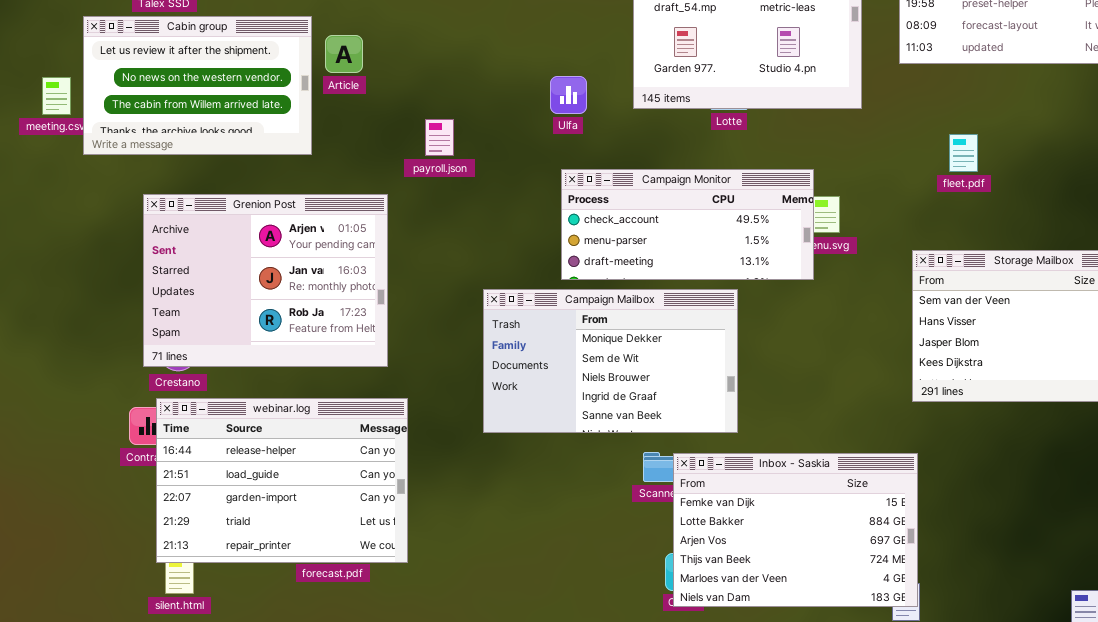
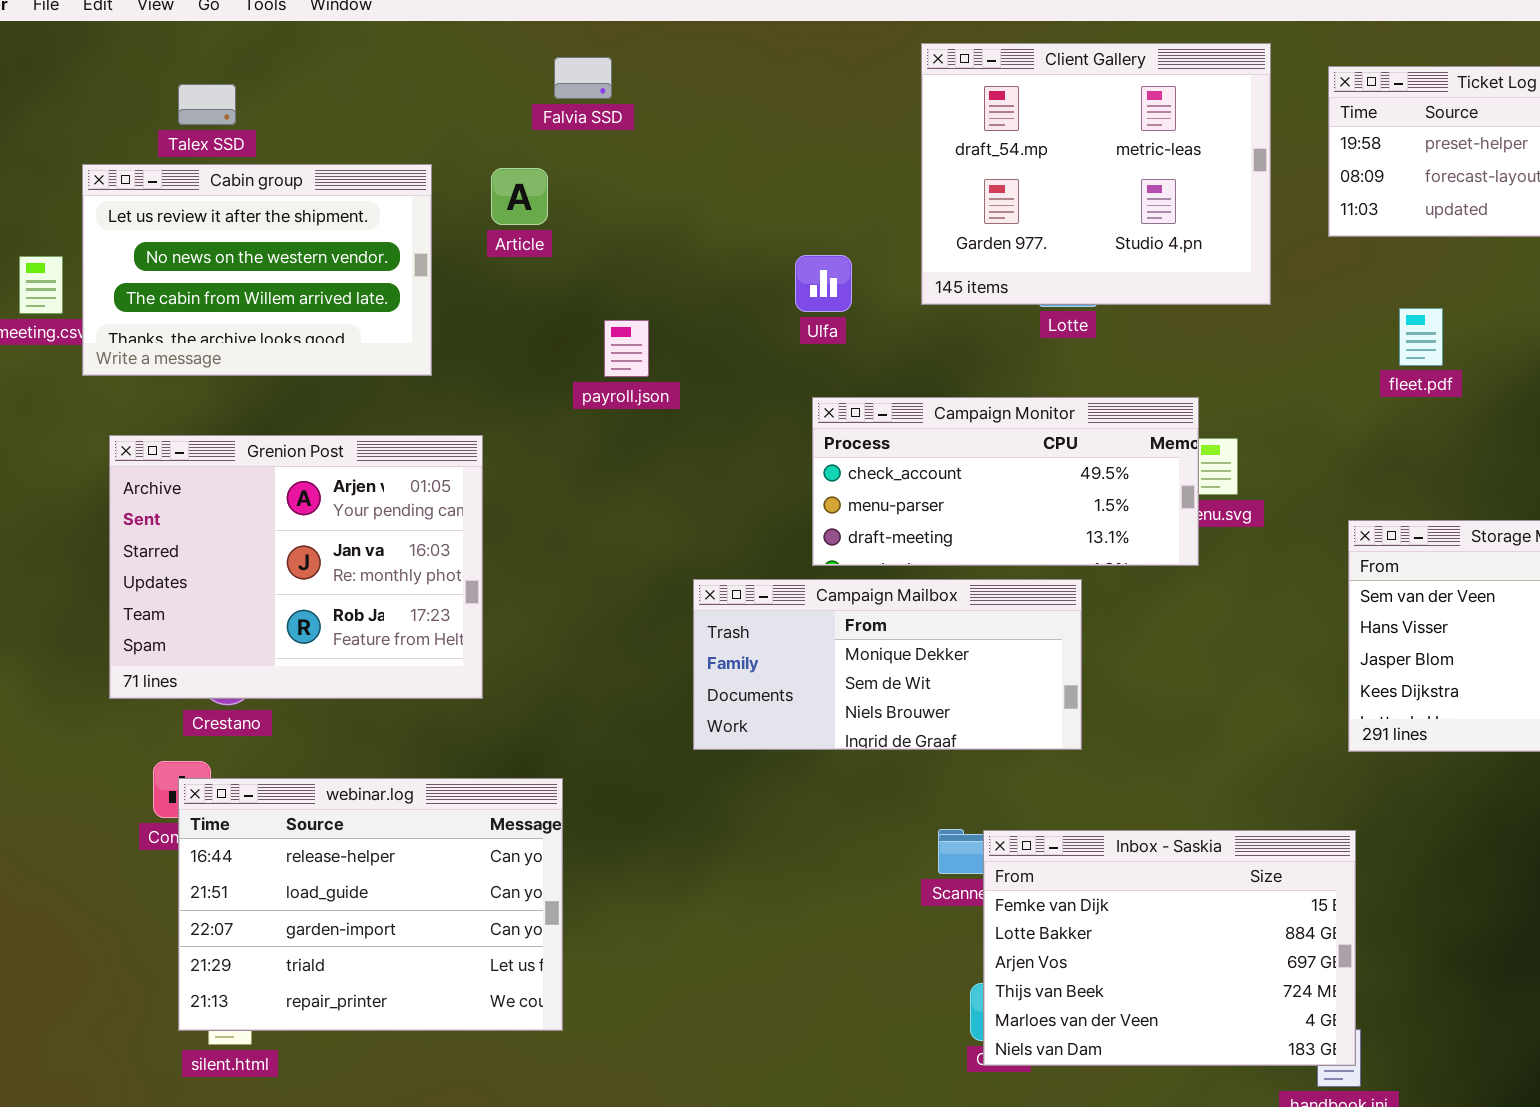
Article: [325,35,363,73] -> [491,168,548,225], moved
fleet.pdf: [949,134,978,172] -> [1399,308,1443,366], moved
Grenion Post: [143,194,388,367] -> [109,435,483,699], moved
Campaign Mailbox: [483,289,738,433] -> [693,579,1082,750], resized
webinar.log: [156,398,408,563] -> [178,778,563,1031], moved

